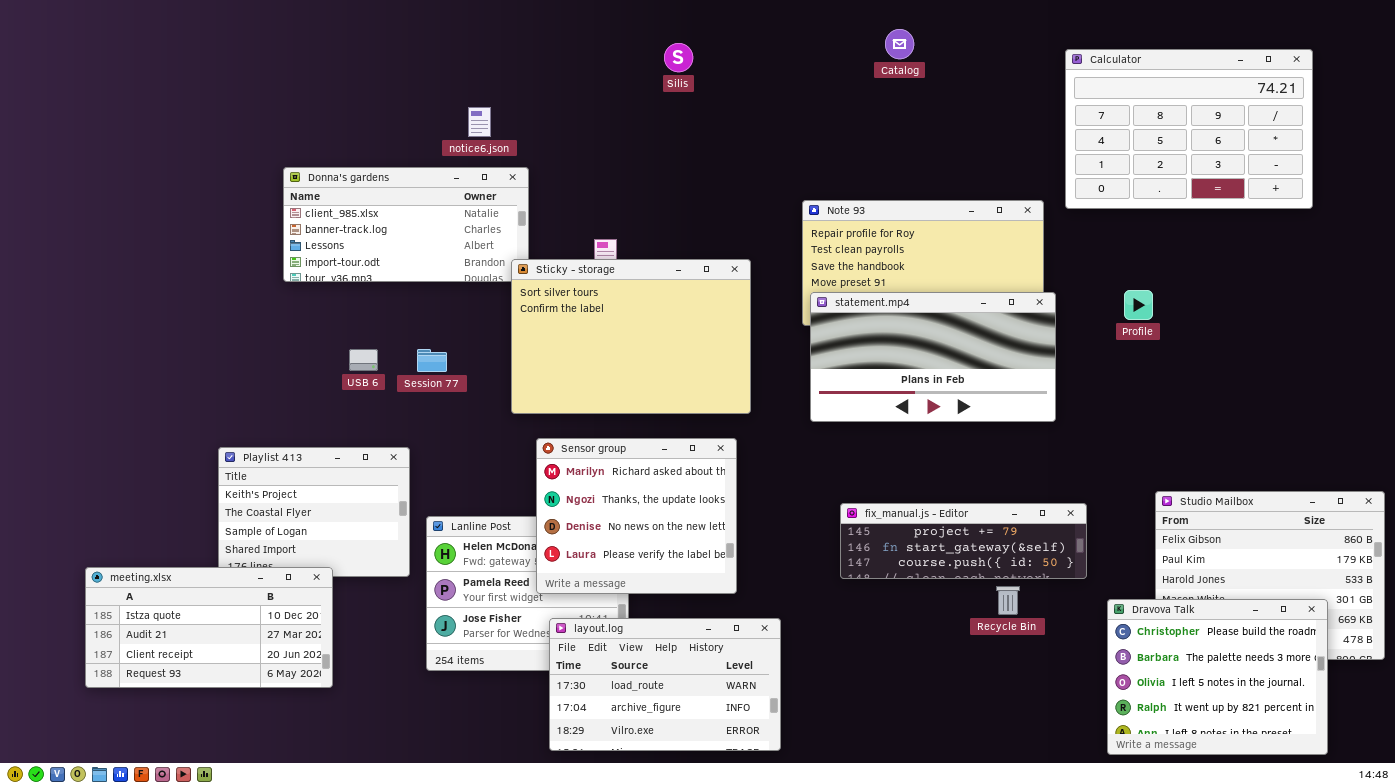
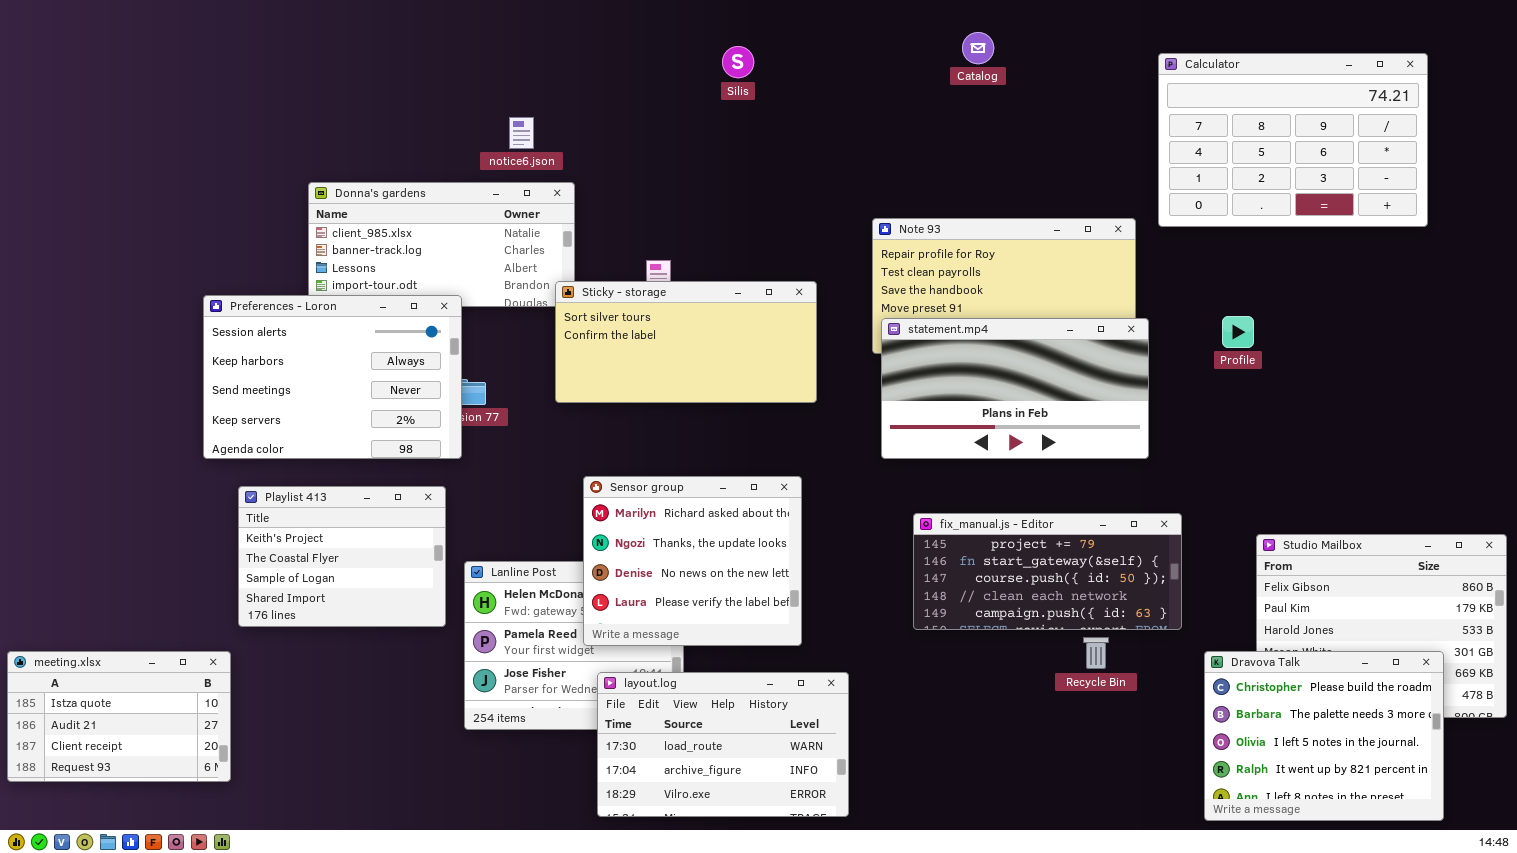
Sticky - storage: [511,259,751,414] -> [555,281,817,403], resized
Preferences - Loron: none -> [203,295,462,459], opened
fix_manual.js - Editor: [840,503,1087,579] -> [913,513,1182,630], resized
meeting.xlsx: [85,567,333,688] -> [7,651,231,782], moved, resized

